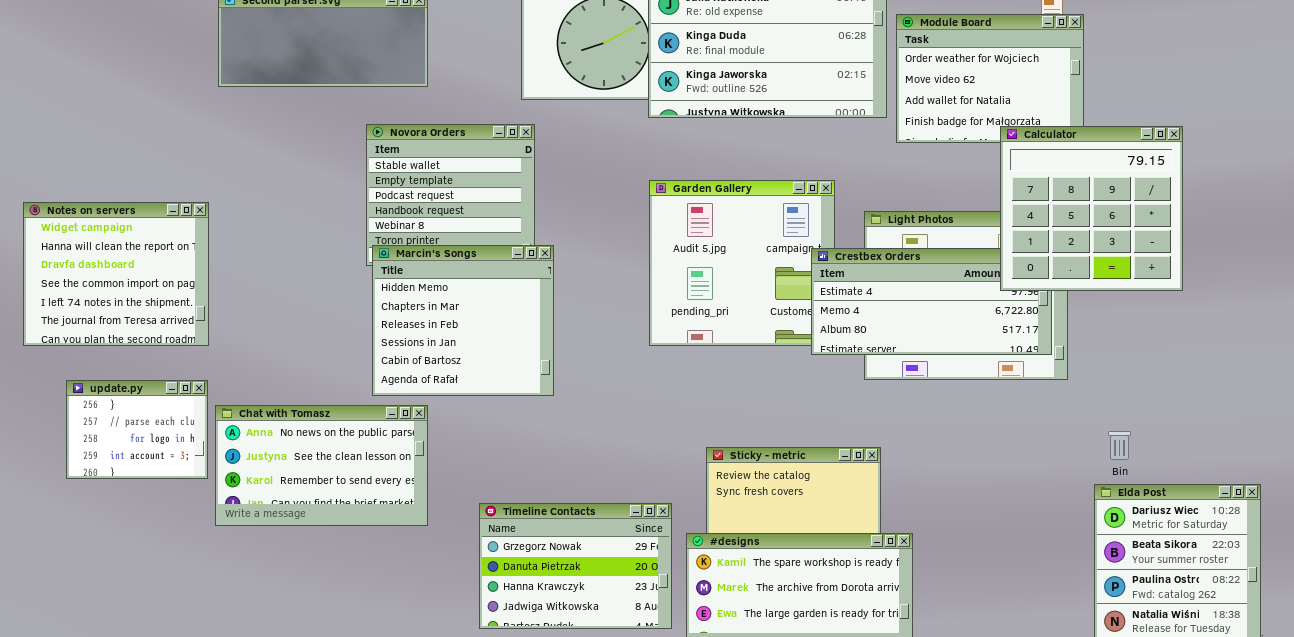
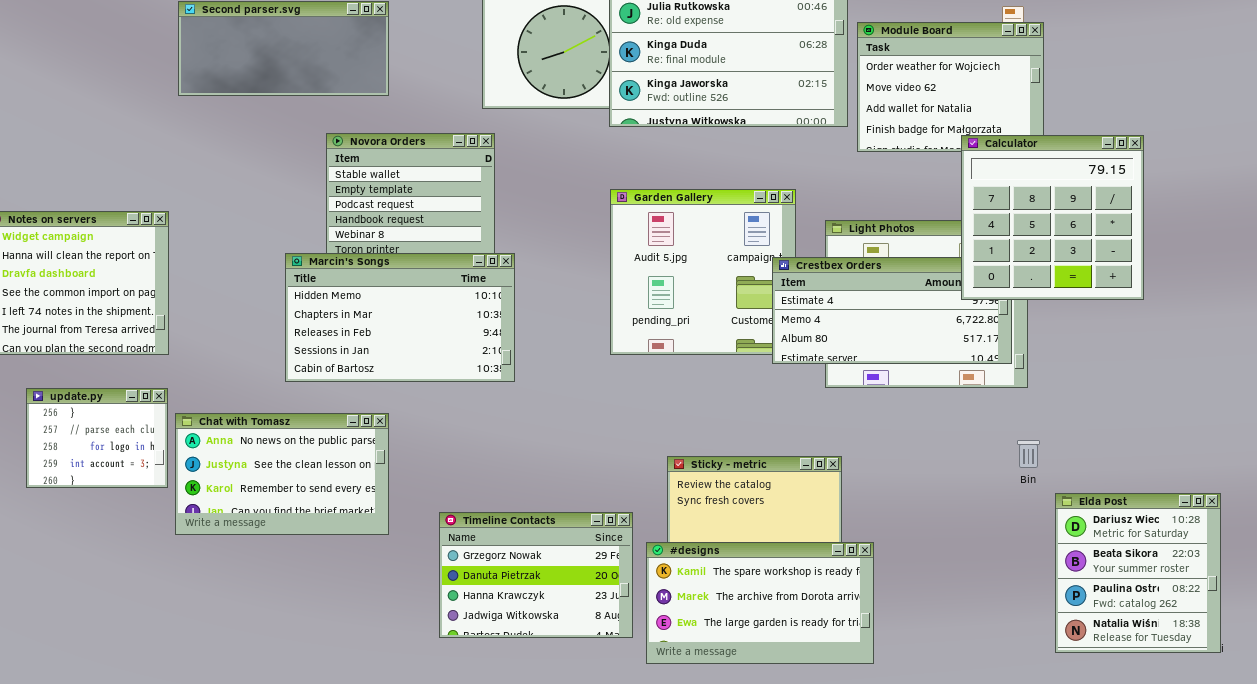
Marcin's Songs: [372,245,554,396] -> [285,253,515,382], resized
Bin: [1108,431,1131,460] -> [1017,440,1040,468], moved

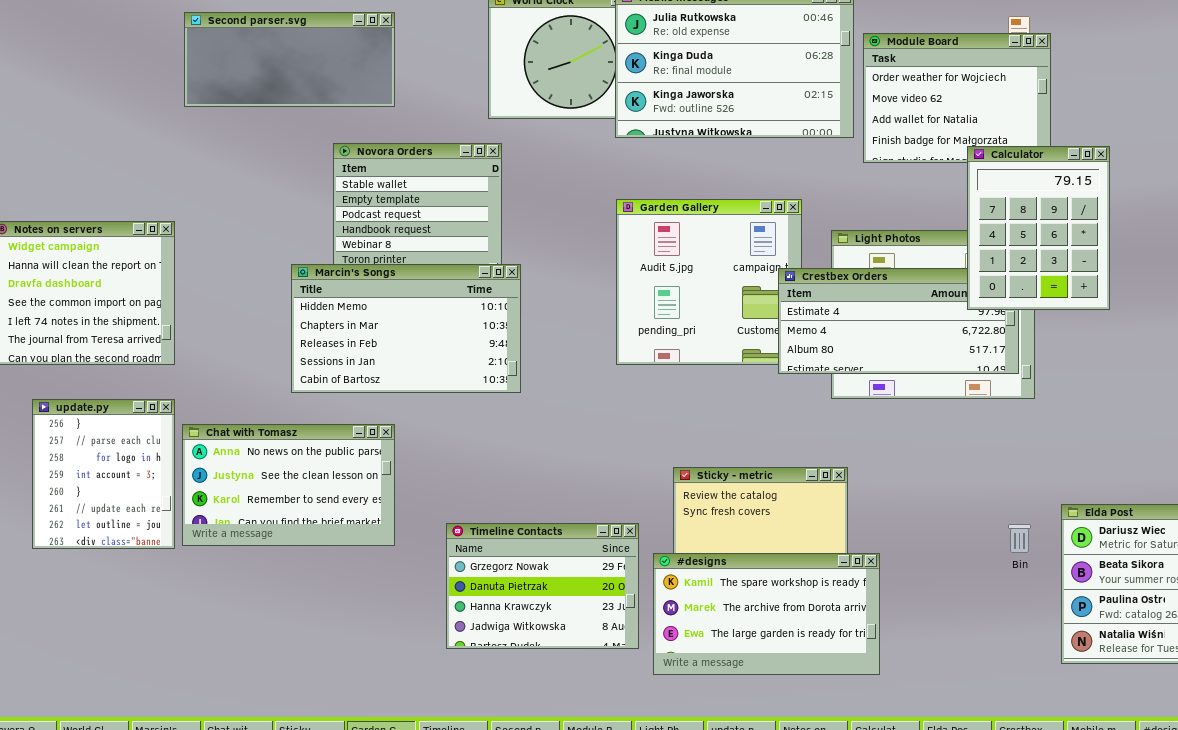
Calculator: [961,135,1144,300] -> [967,146,1110,310], resized
update.py: [26,388,168,488] -> [32,399,175,549], resized
Bin: [1017,440,1040,468] -> [1008,524,1031,553], moved

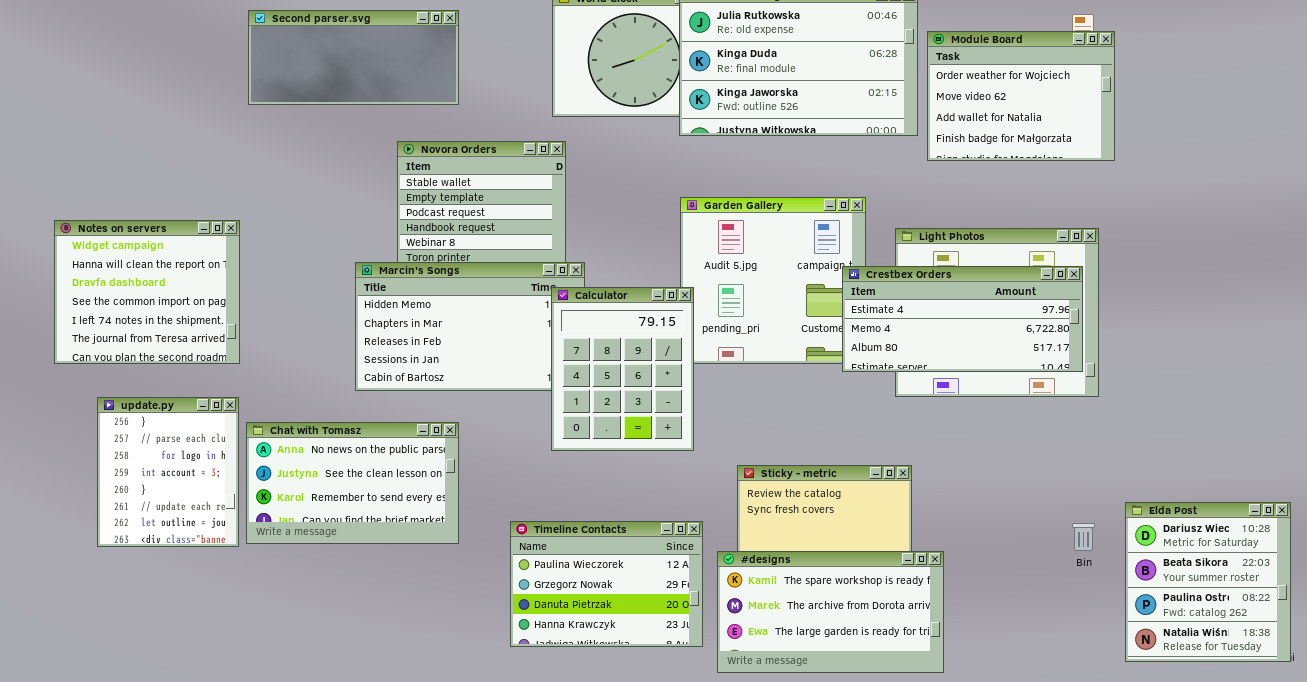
Calculator: [967,146,1110,310] -> [551,287,694,451], moved
Timeline Contacts: [446,523,639,649] -> [510,521,703,647], scrolled up 1 row

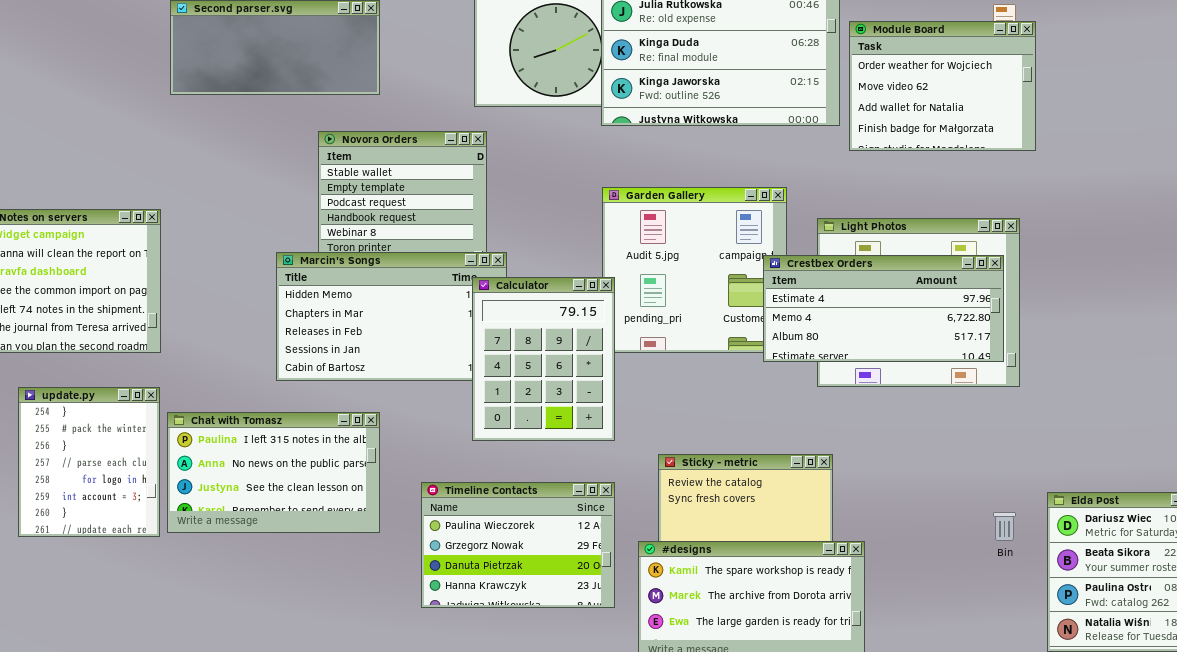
update.py: [97,397,239,547] -> [18,387,160,537], scrolled up 2 rows
Chat with Tomasz: [246,422,459,544] -> [167,412,380,533], scrolled up 1 row
Timeline Contacts: [510,521,703,647] -> [421,482,615,608], moved

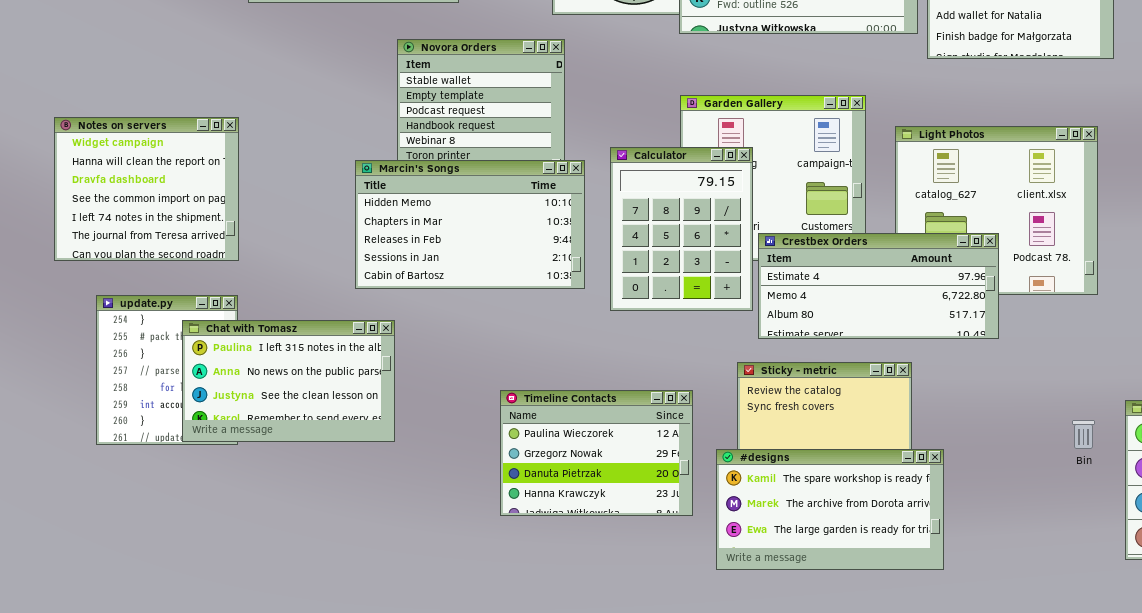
Crestbex Orders: [763,255,1004,362] -> [758,233,999,339], moved
Calculator: [472,277,615,441] -> [610,147,753,311], moved
Chat with Tomasz: [167,412,380,533] -> [182,320,395,442], moved

